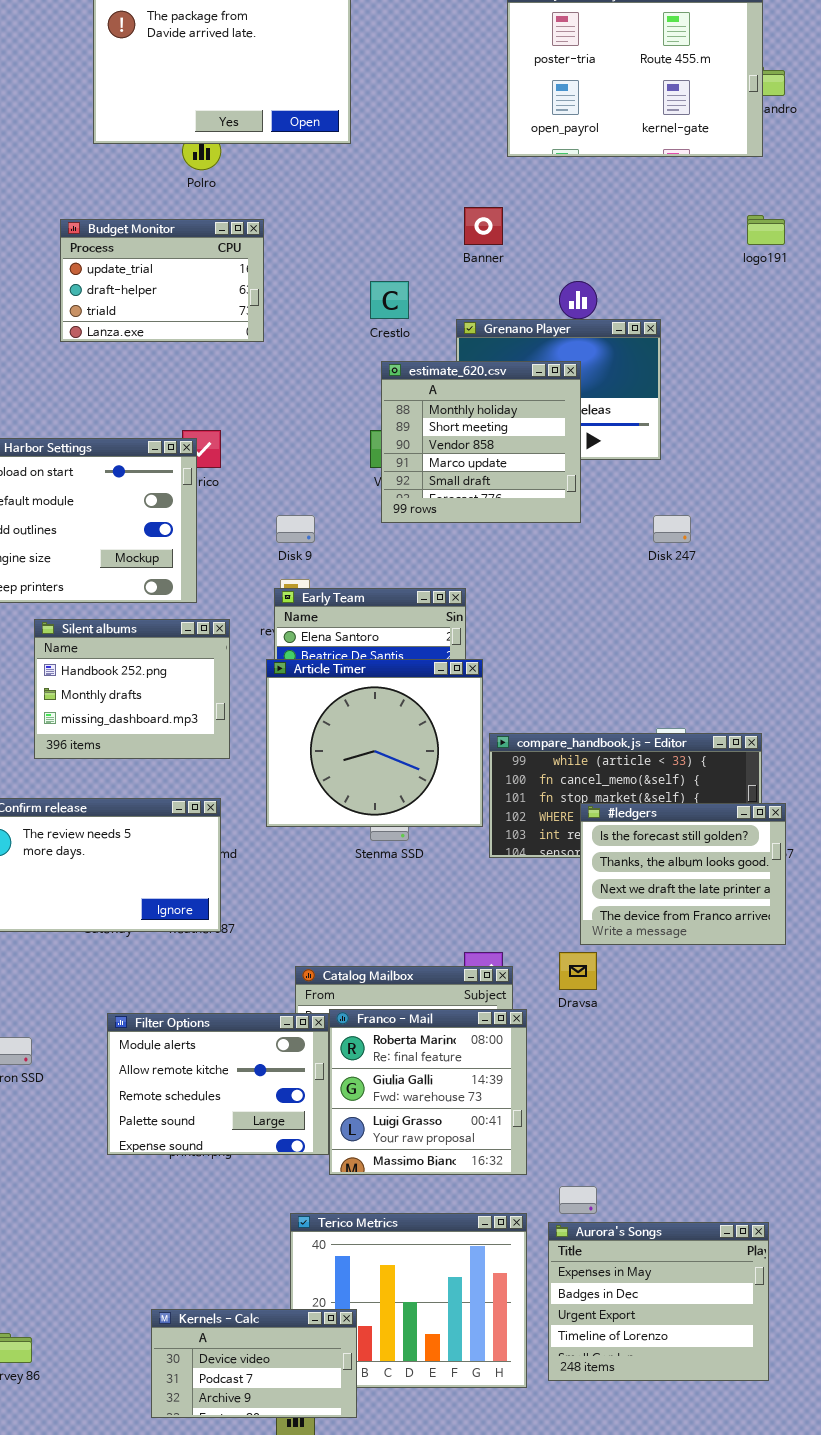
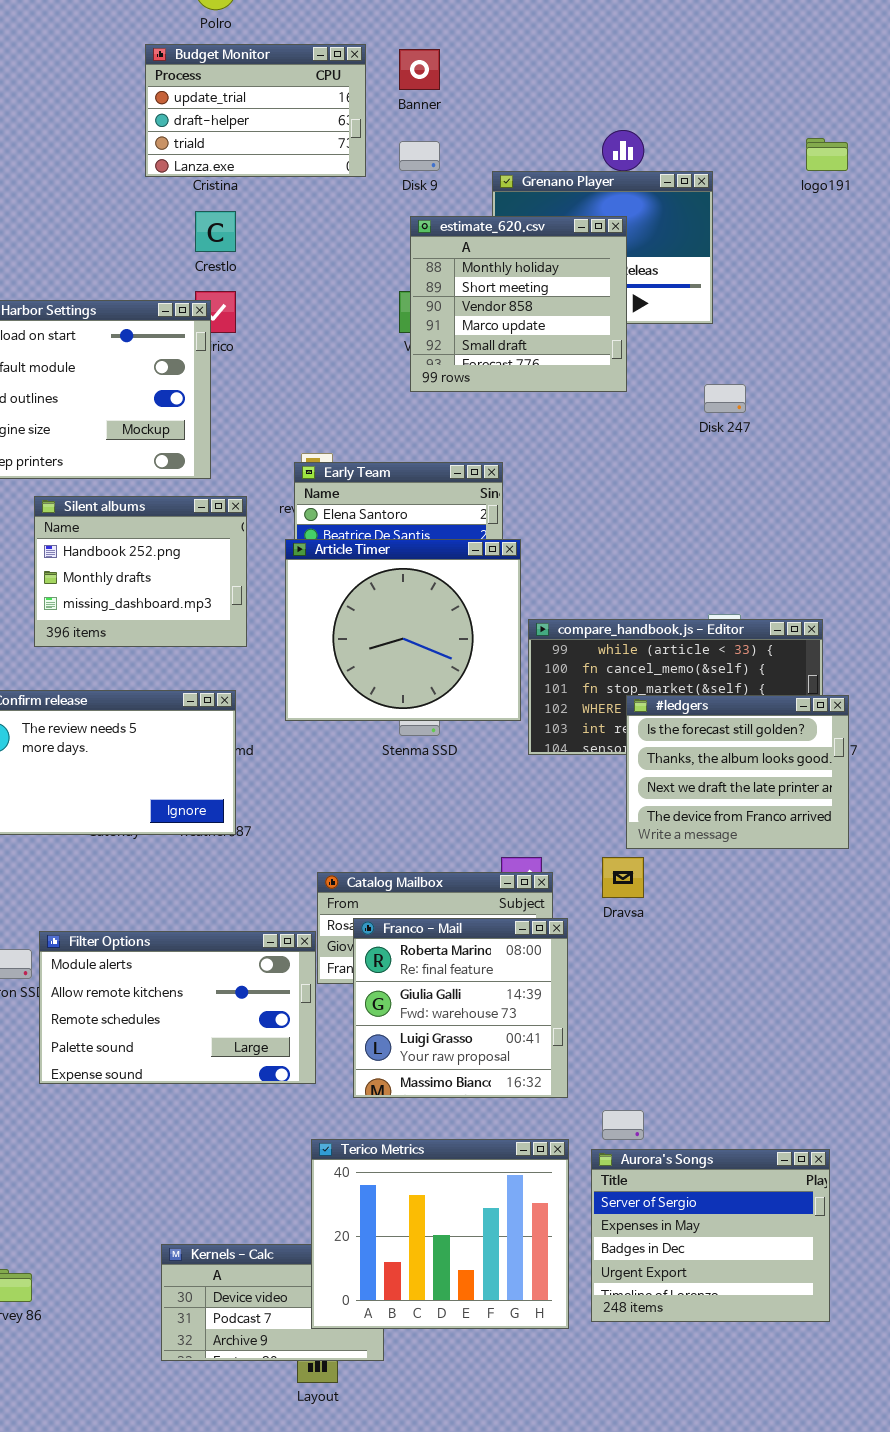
Banner: [464,207,503,245] -> [399,49,440,90], moved
logo191: [747,215,785,245] -> [806,138,848,171], moved
Budget Monitor: [60,219,264,342] -> [145,44,366,177], moved
Crestlo: [370,281,409,319] -> [195,211,236,252], moved
Disk 9: [276,515,315,543] -> [399,141,440,171], moved
Filter Options: [107,1013,329,1155] -> [39,931,316,1084], moved, resized
Terico Metrics: [290,1213,527,1388] -> [311,1139,569,1329], raised
Aurora's Songs: [548,1222,769,1381] -> [591,1149,830,1322], scrolled up 1 row

